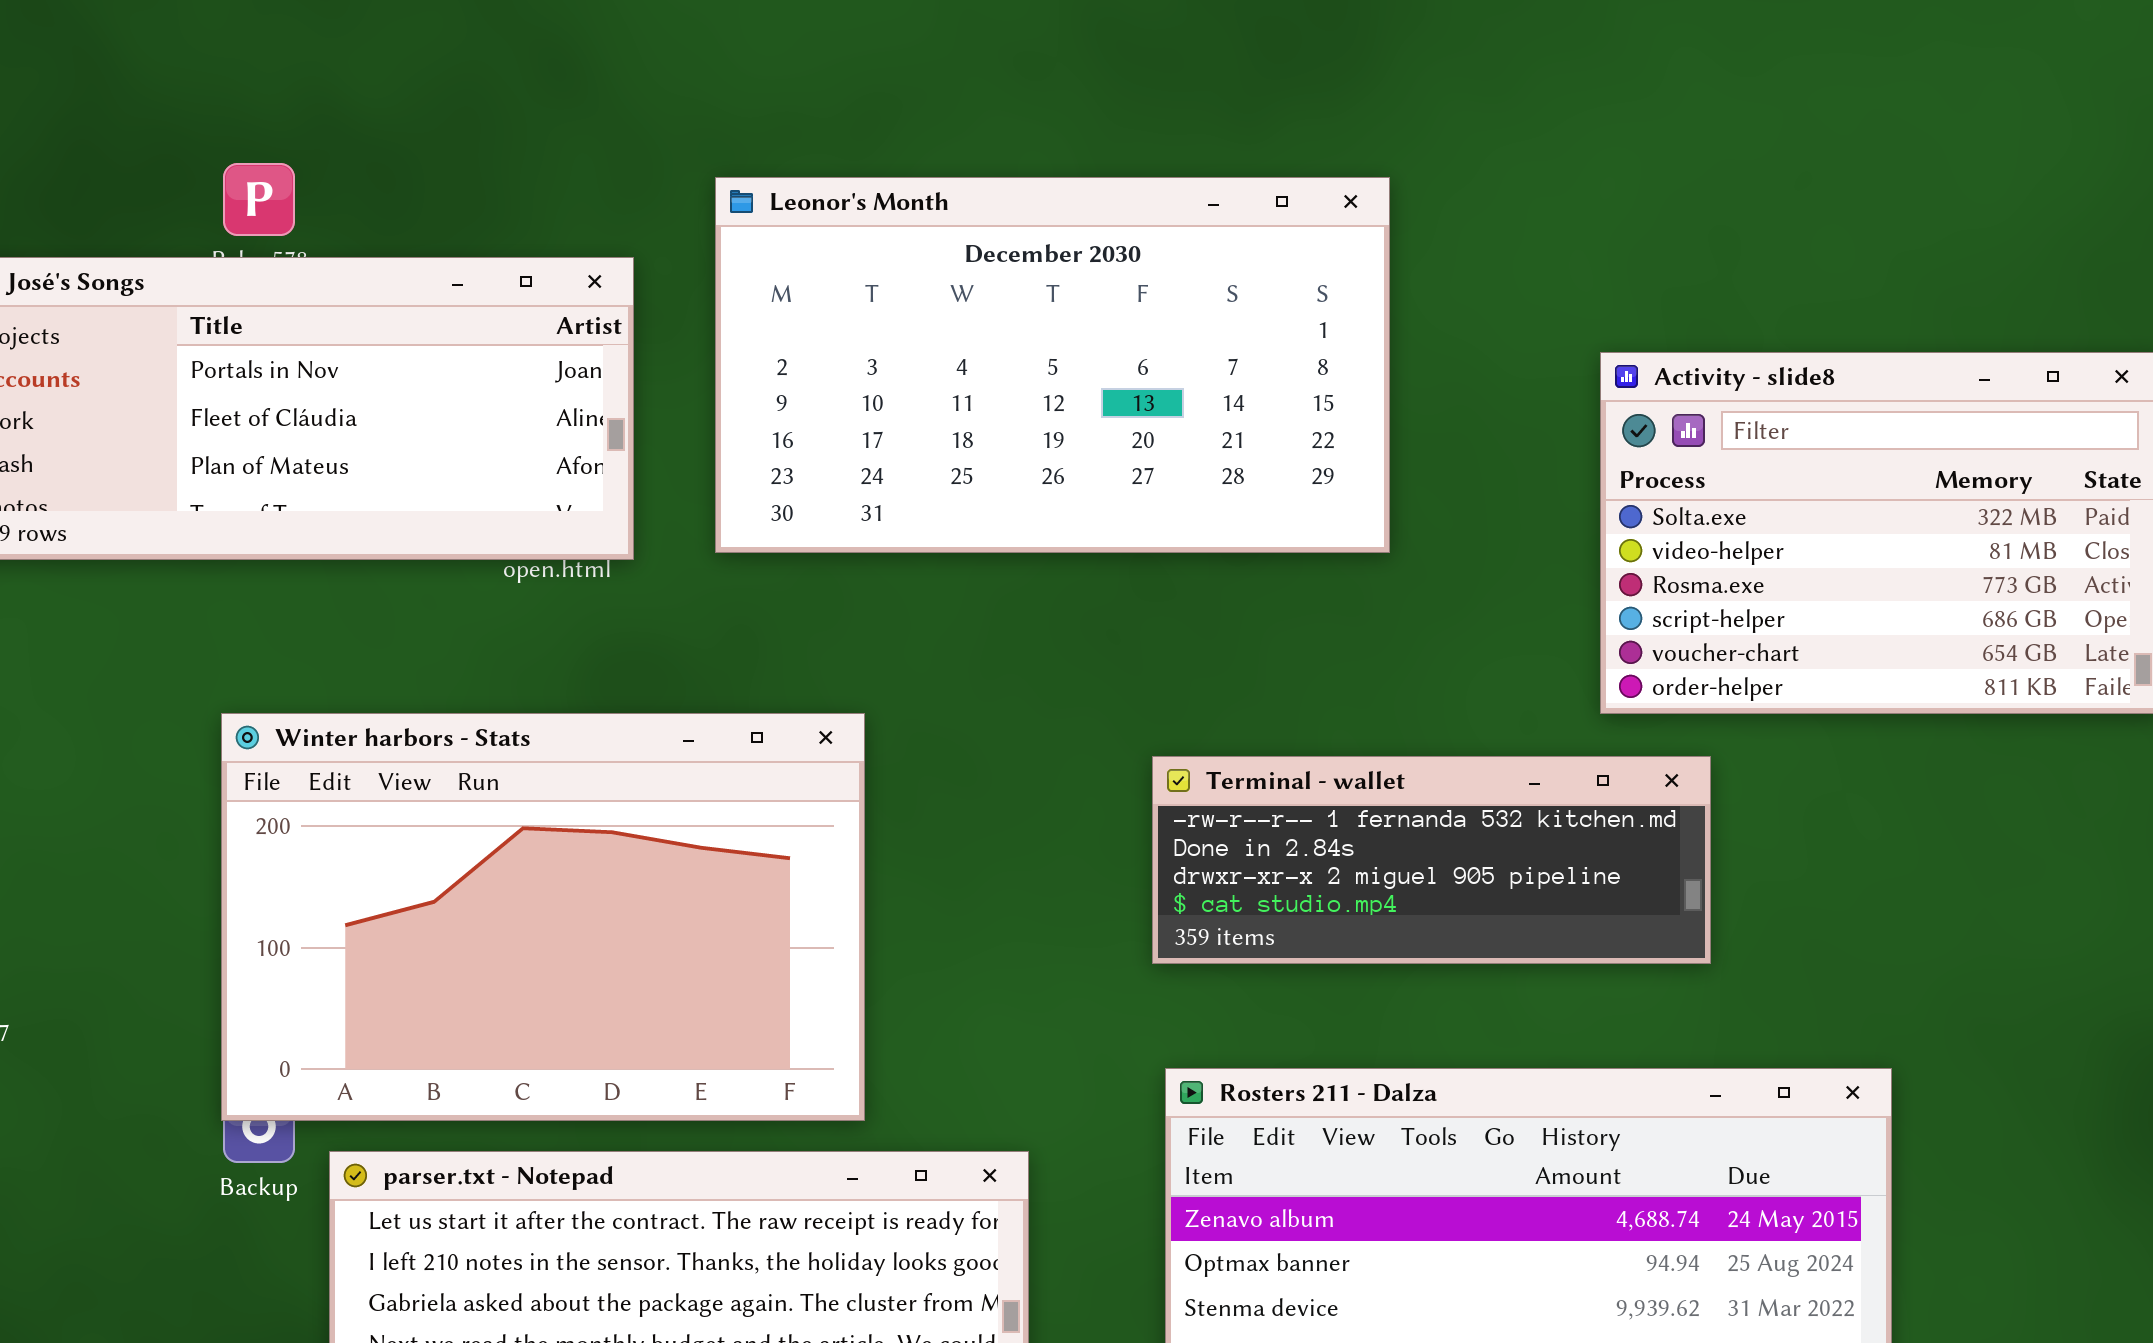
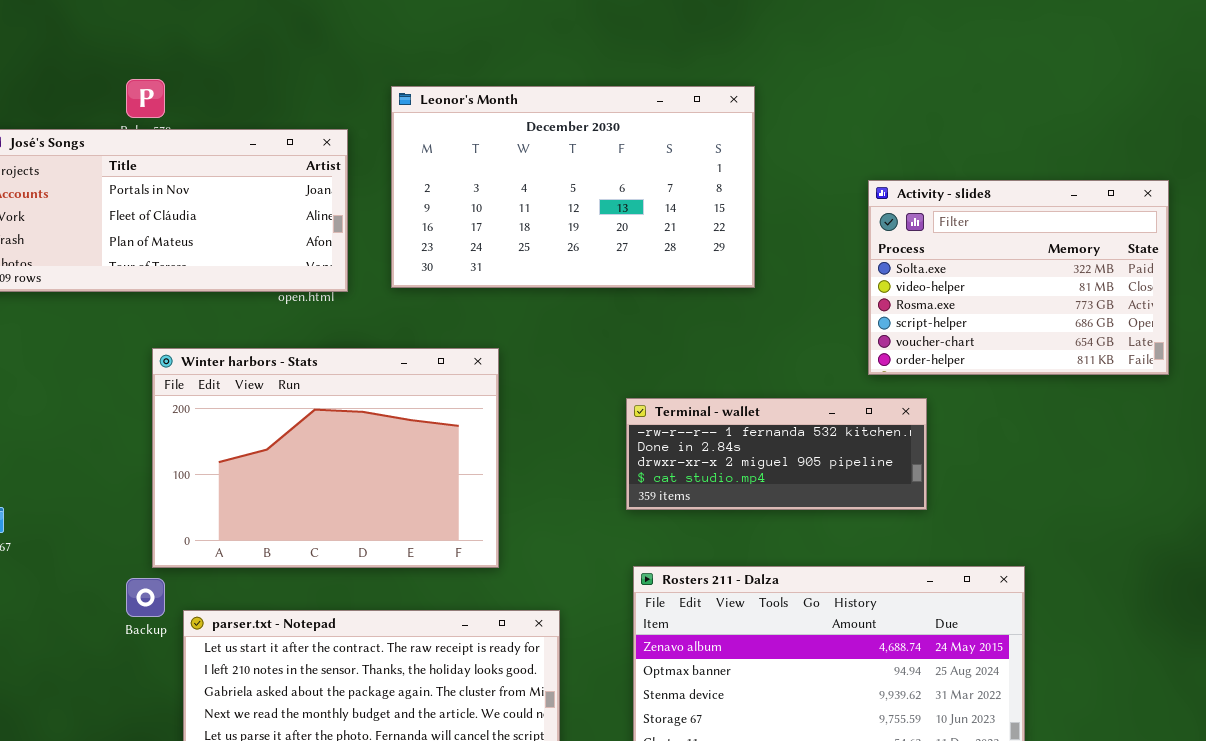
Winter harbors - Stats: [221,713,865,1121] -> [152,348,499,568], moved

